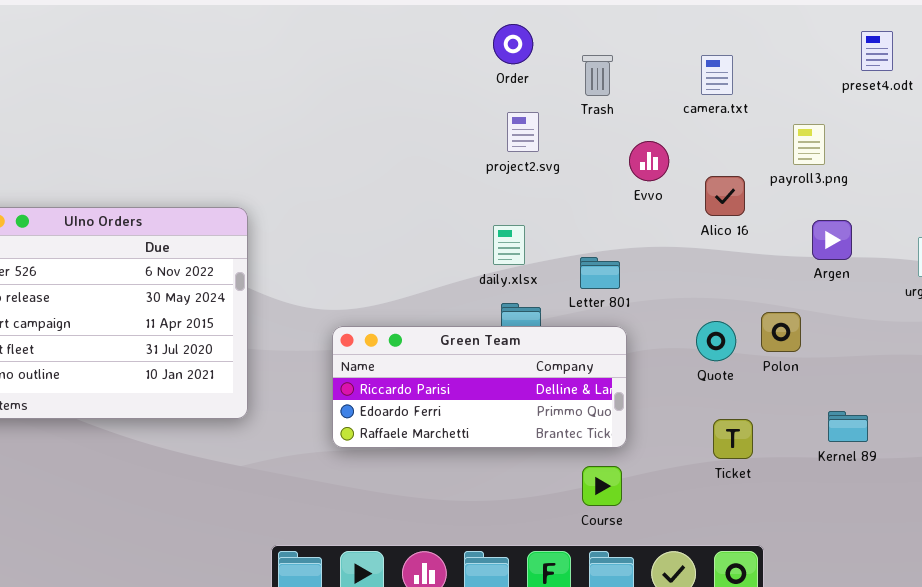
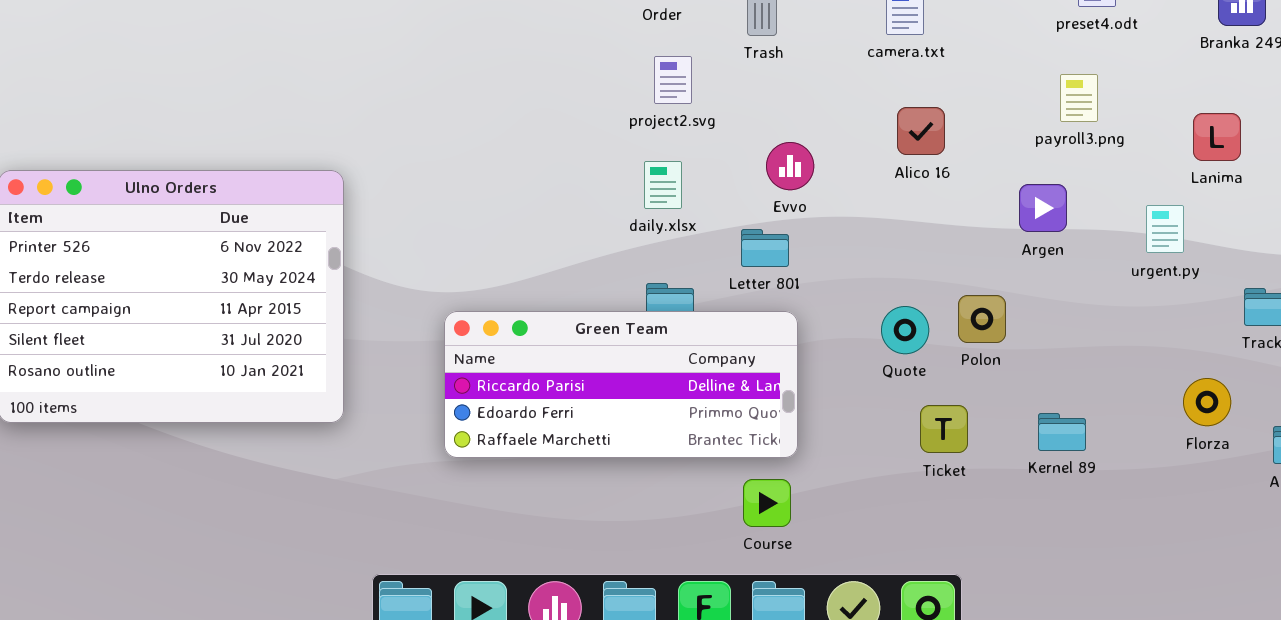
payroll3.png: [793,124,825,165] -> [1060,74,1098,122], moved
Evvo: [629,141,669,181] -> [766,142,814,190], moved
Alico 16: [705,176,745,216] -> [897,107,945,155], moved
daily.xlsx: [493,225,525,265] -> [644,161,682,209], moved
Ticket: [713,419,753,459] -> [920,405,968,453], moved

